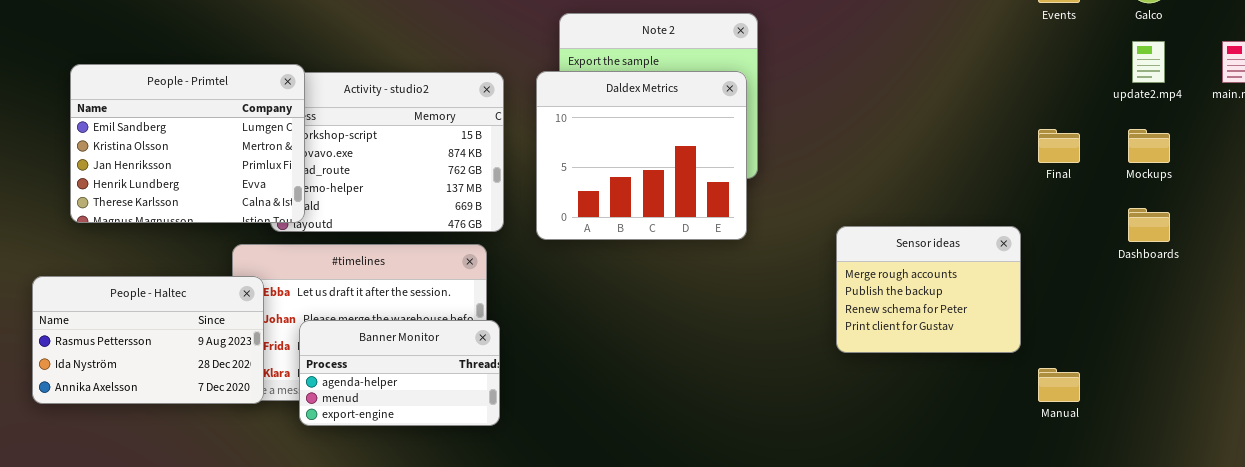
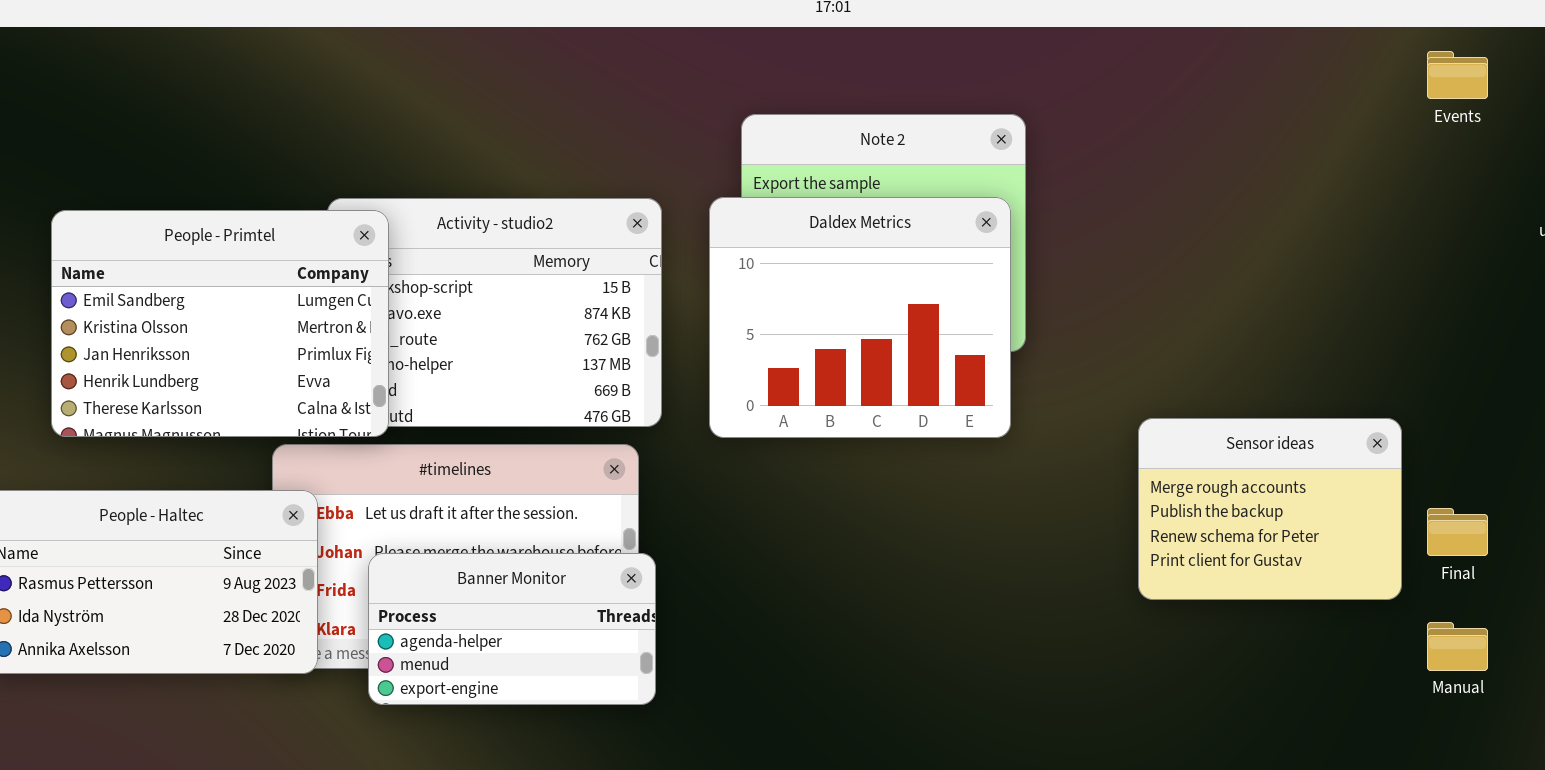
People - Primtel: [70,64,305,223] -> [51,210,389,437], moved
Final: [1038,129,1080,163] -> [1427,508,1488,556], moved

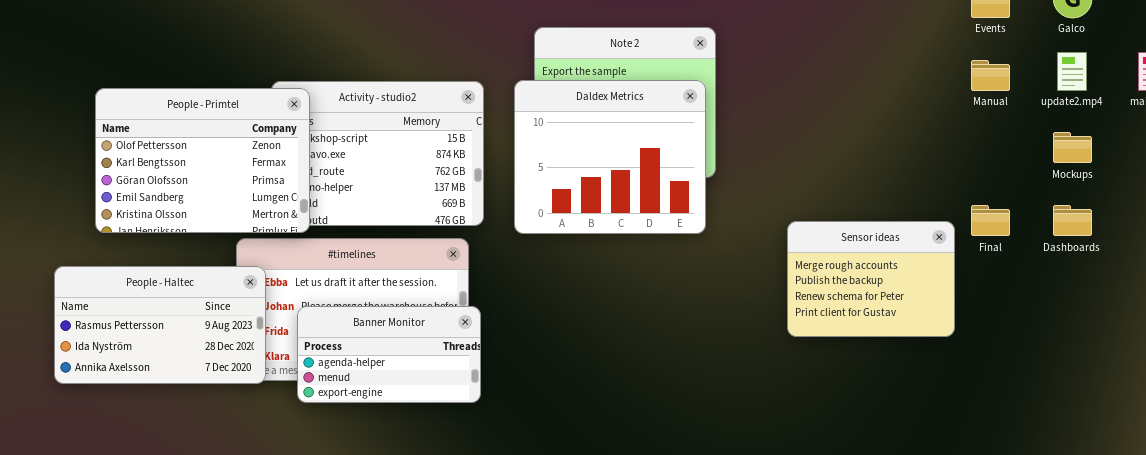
People - Primtel: [51,210,389,437] -> [95,88,310,233], scrolled up 3 rows
Final: [1427,508,1488,556] -> [971,205,1010,236], moved
Manual: [1427,622,1488,671] -> [971,60,1010,91], moved

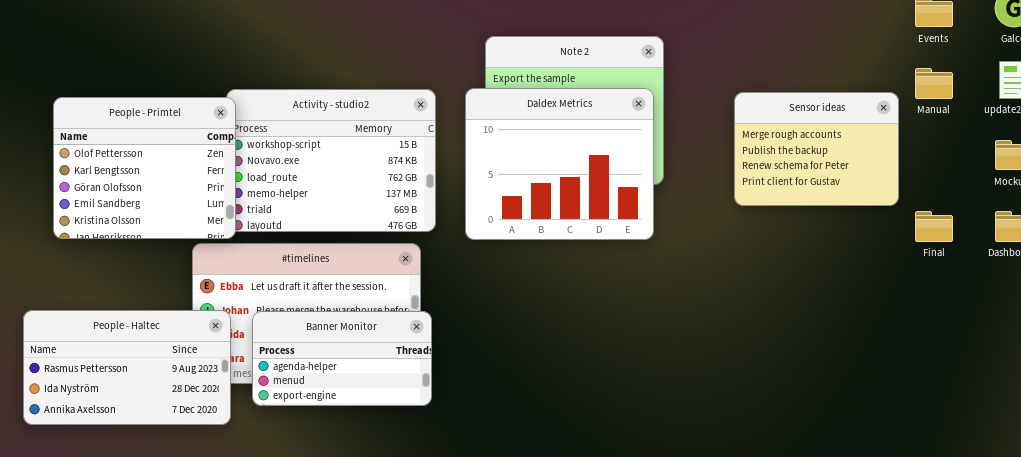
People - Primtel: [95,88,310,233] -> [53,97,236,239], resized
Sensor ideas: [787,221,955,337] -> [734,92,899,206], moved
People - Haltec: [54,266,266,384] -> [23,310,231,425], moved

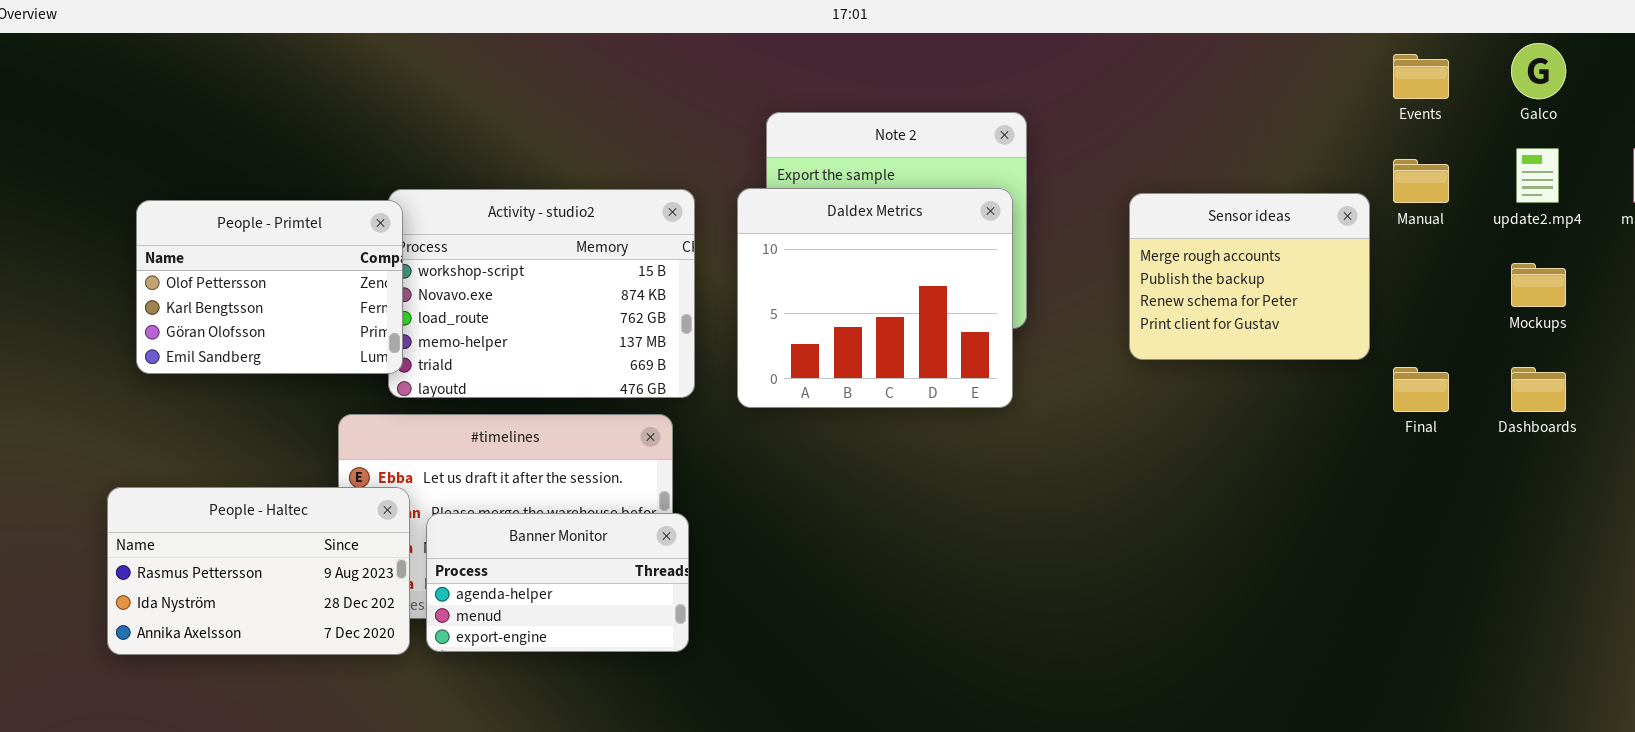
People - Primtel: [53,97,236,239] -> [136,200,403,374], resized
People - Haltec: [23,310,231,425] -> [107,487,410,655], moved

